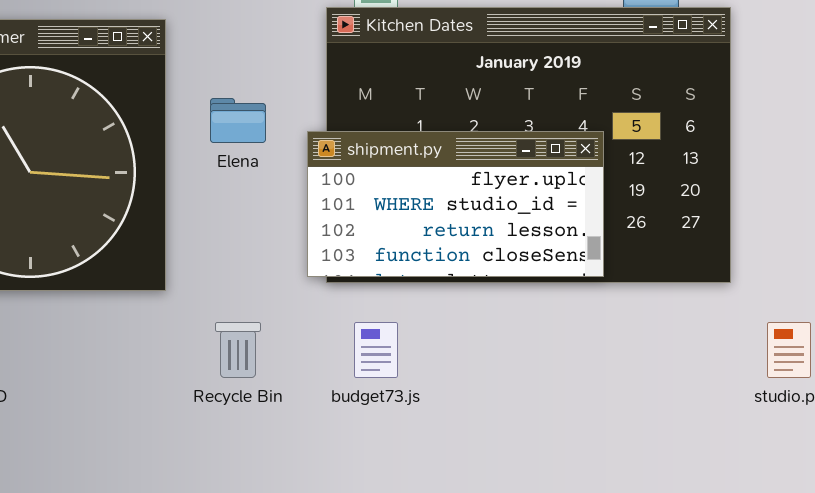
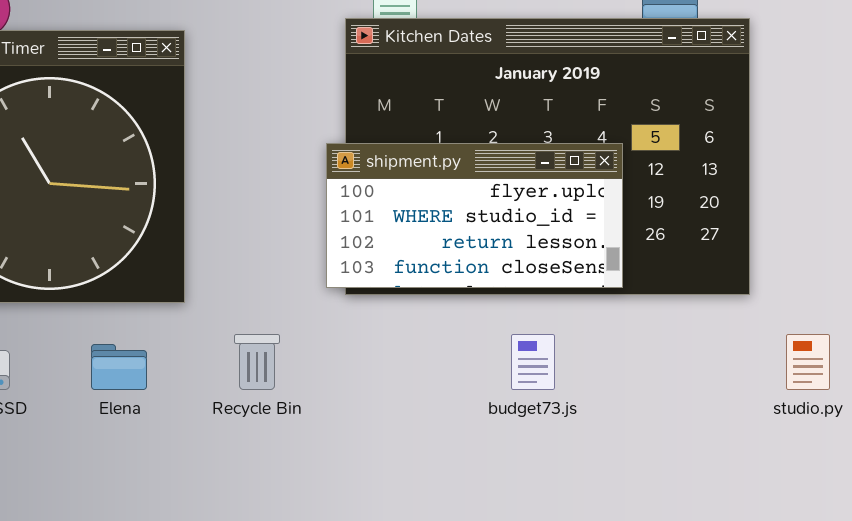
Elena: [210,98,266,143] -> [91,344,147,390], moved
budget73.js: [354,322,398,378] -> [511,334,555,390], moved

